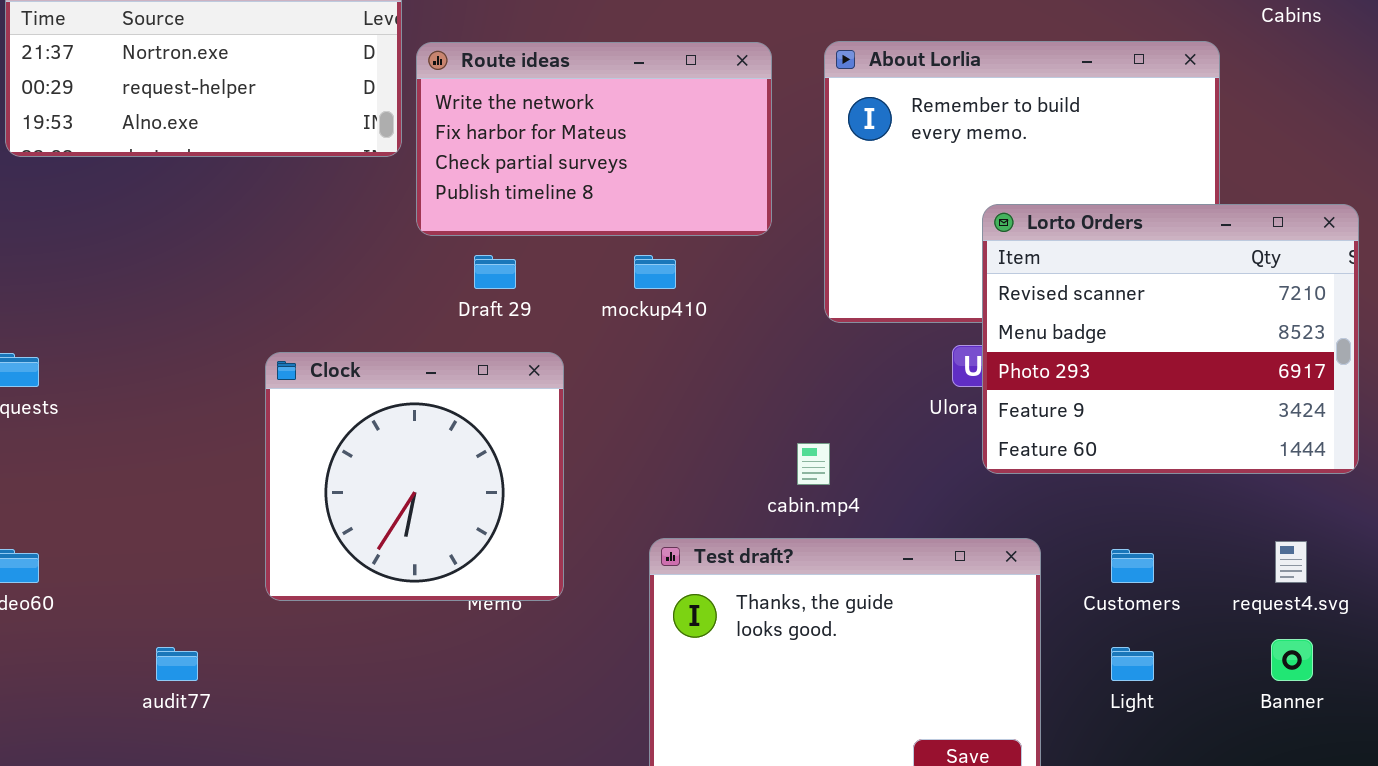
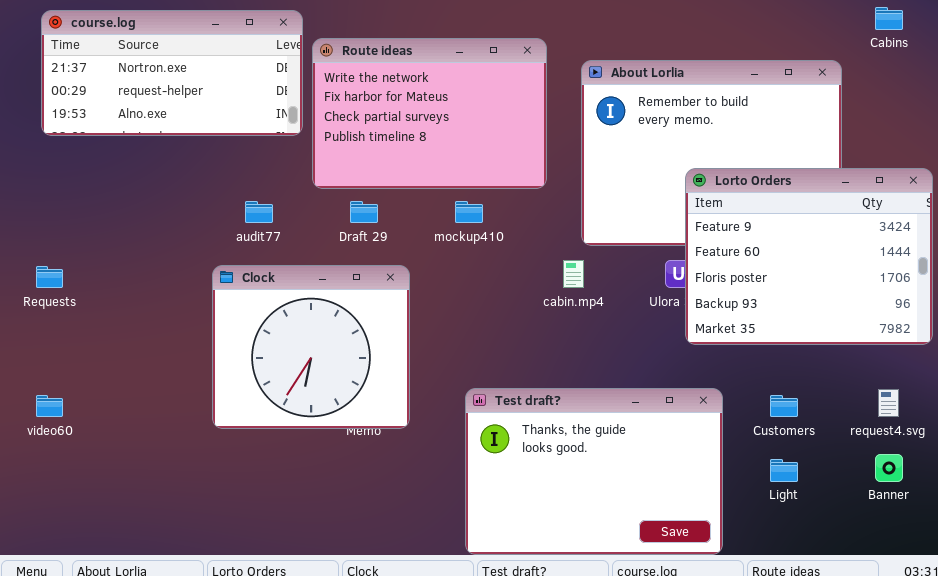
Route ideas: [416,42,772,236] -> [312,38,547,189], resized
Lorto Orders: [982,204,1359,474] -> [685,168,933,345], scrolled down 3 rows
cabin.mp4: [797,443,830,485] -> [563,260,584,288], moved
audit77: [156,647,198,681] -> [245,201,273,223], moved

